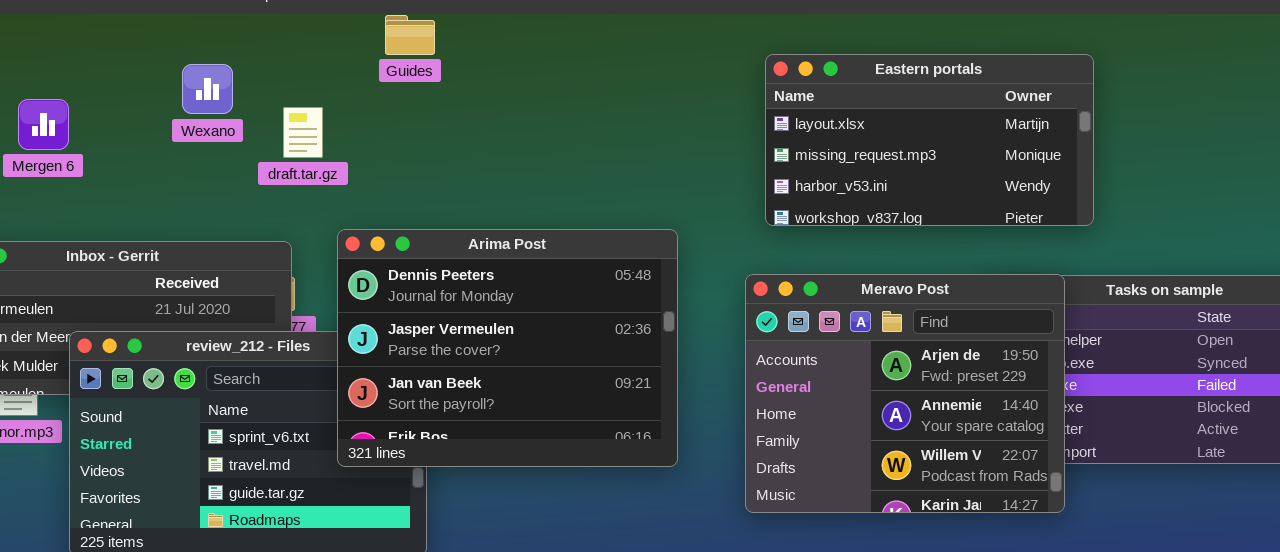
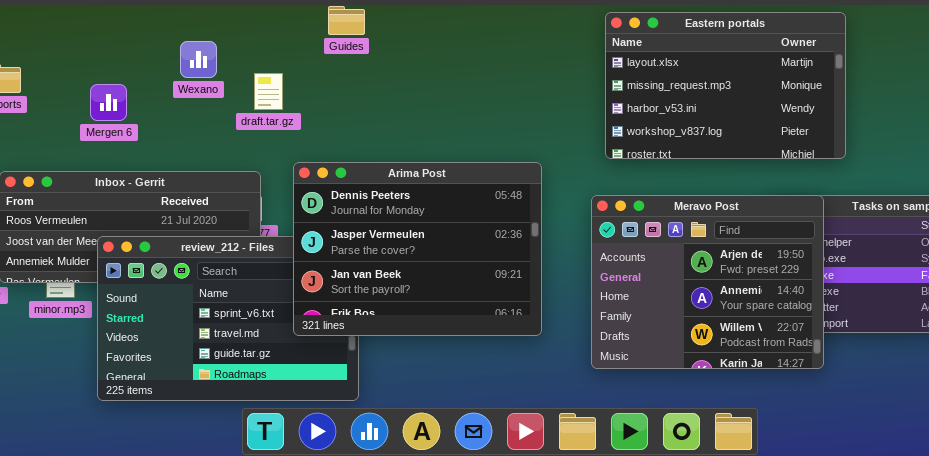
Eastern portals: [765,54,1094,226] -> [605,12,846,159], resized
Mergen 6: [18,99,69,150] -> [90,84,127,121], moved

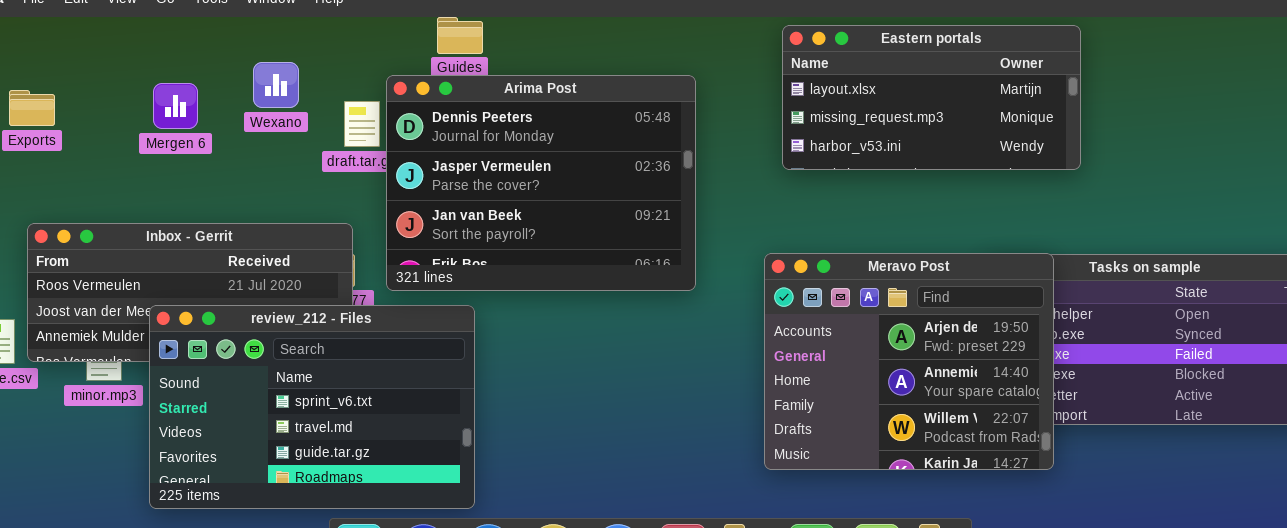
Eastern portals: [605,12,846,159] -> [782,25,1081,170], resized
Mergen 6: [90,84,127,121] -> [153,83,198,129], moved
Arima Post: [293,162,542,336] -> [386,75,696,291], moved

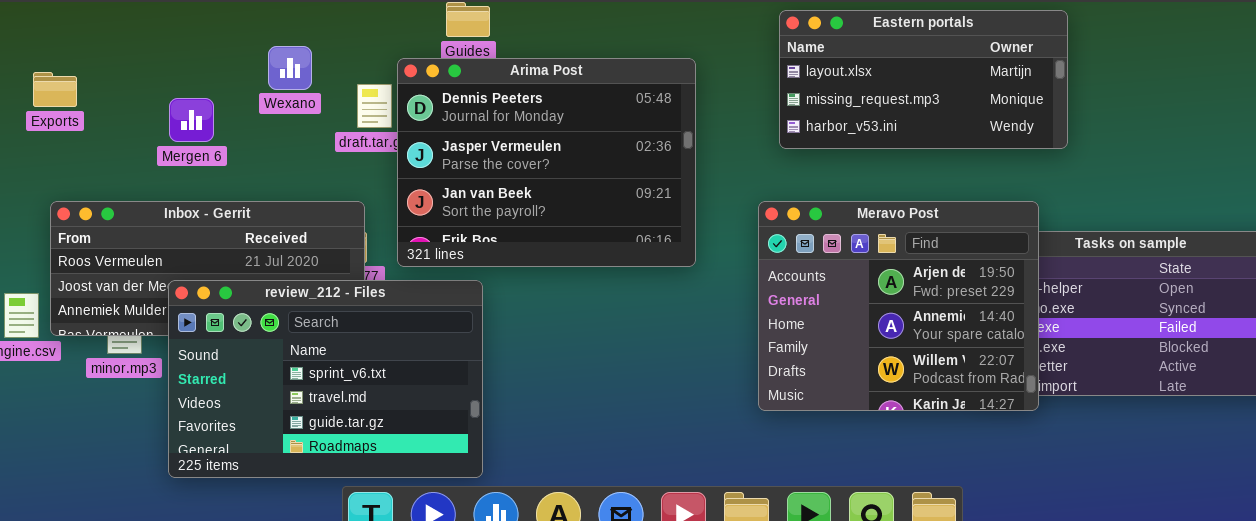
Mergen 6: [153,83,198,129] -> [169,98,214,142], moved
Meravo Post: [764,253,1054,470] -> [758,201,1039,411], moved

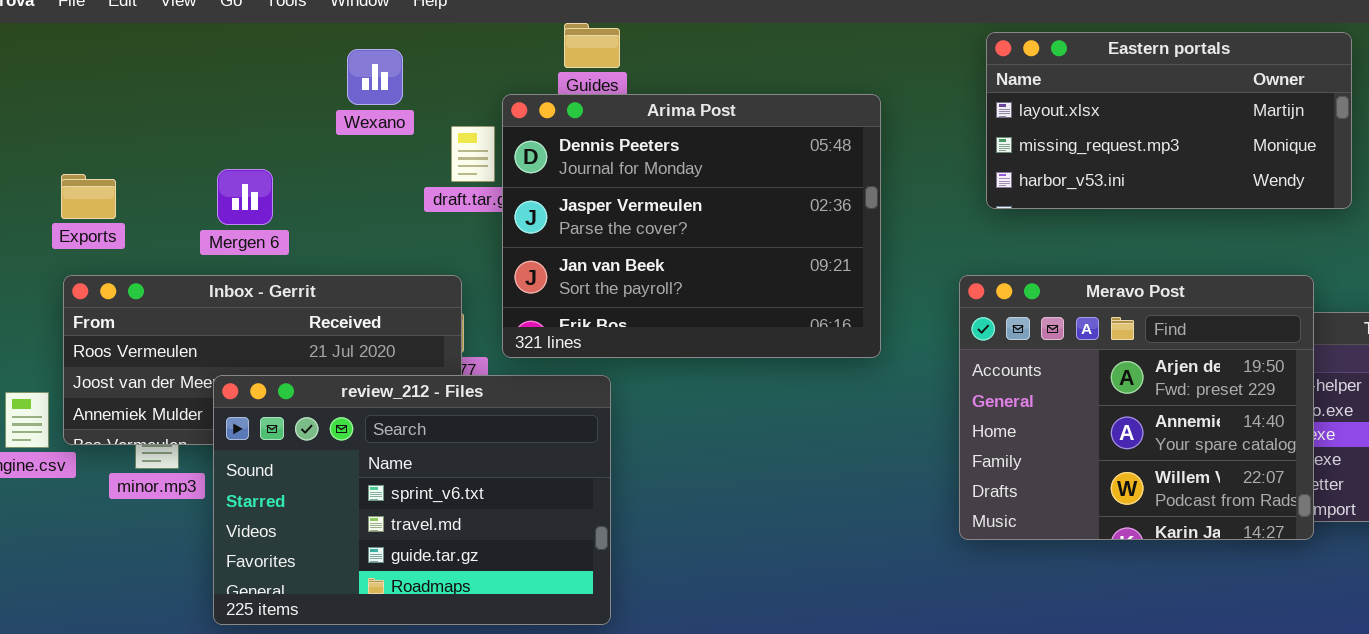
Wexano: [268,46,312,90] -> [347,49,403,105], moved
Exports: [33,72,77,107] -> [61,174,116,219], moved
Mergen 6: [169,98,214,142] -> [217,169,273,225], moved

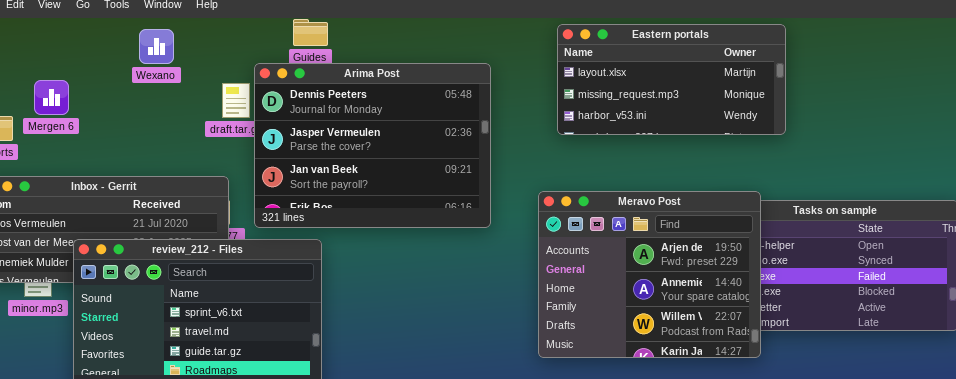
Wexano: [347,49,403,105] -> [139,29,174,64], moved
Mergen 6: [217,169,273,225] -> [34,80,69,115], moved
Meravo Post: [959,275,1314,540] -> [538,191,761,358], moved

